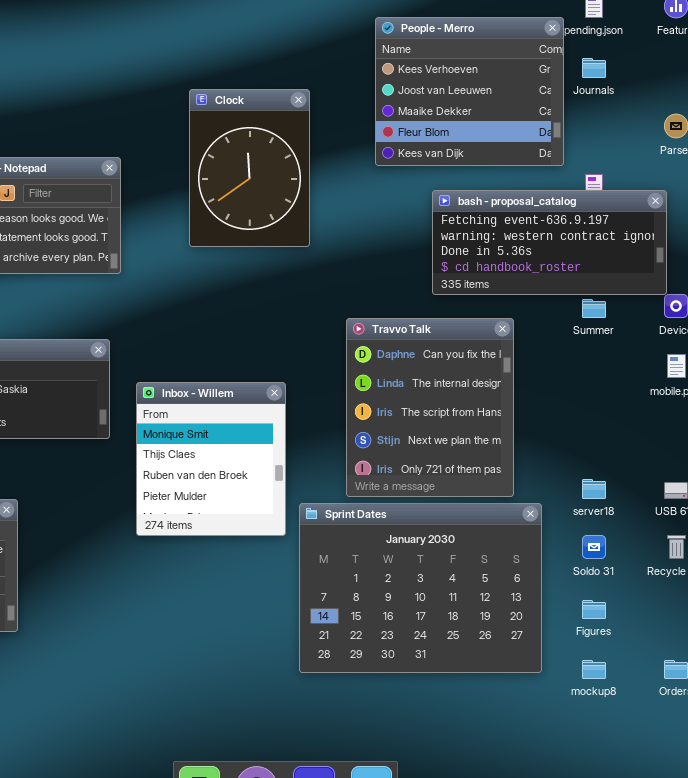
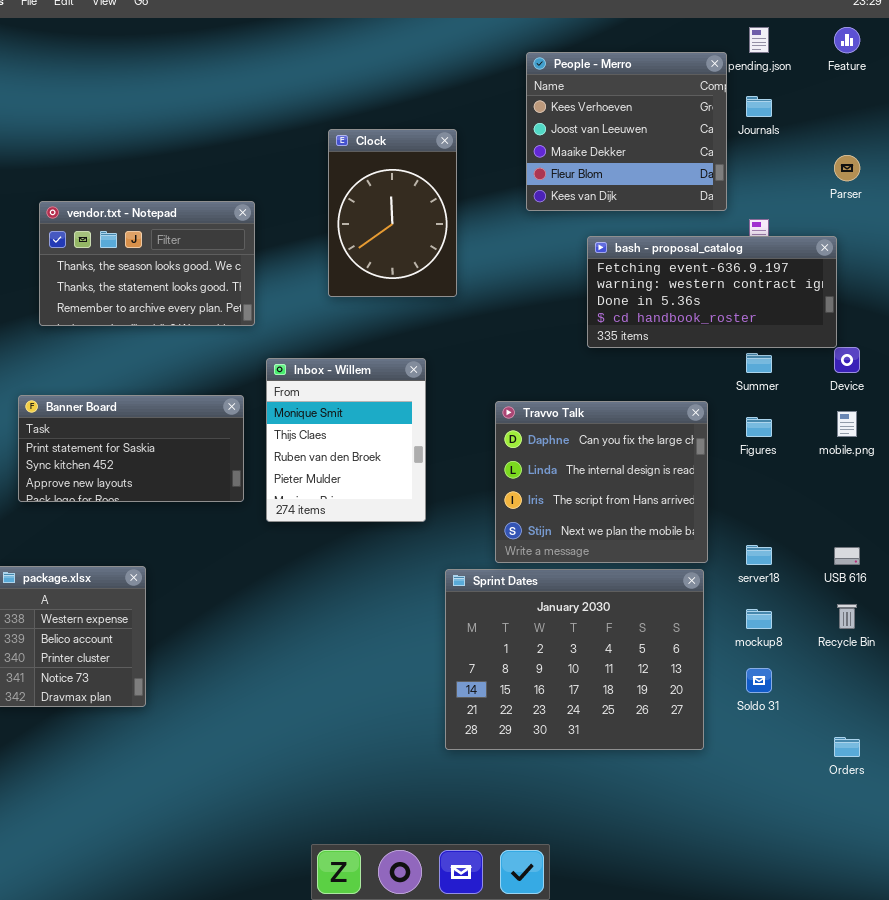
Travvo Talk: [346,318,514,497] -> [495,401,708,563], resized
Inbox - Willem: [136,382,286,536] -> [266,358,426,522], moved
Soldo 31: [582,535,606,559] -> [746,668,772,693], moved
Figures: [582,600,606,619] -> [746,417,772,437], moved
mockup8: [582,660,606,679] -> [746,609,772,629], moved

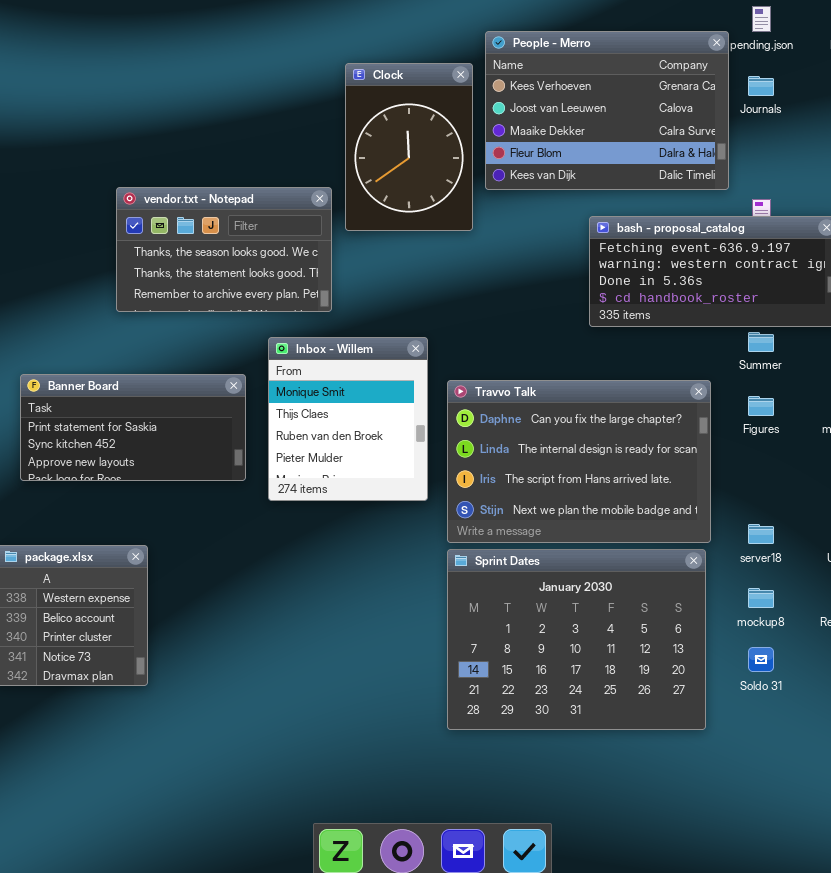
People - Merro: [526,52,727,211] -> [485,31,729,190], resized
Clock: [328,129,457,297] -> [345,63,473,231], moved
vendor.txt - Notepad: [39,201,255,326] -> [116,187,332,312], moved
Travvo Talk: [495,401,708,563] -> [447,380,711,543], resized

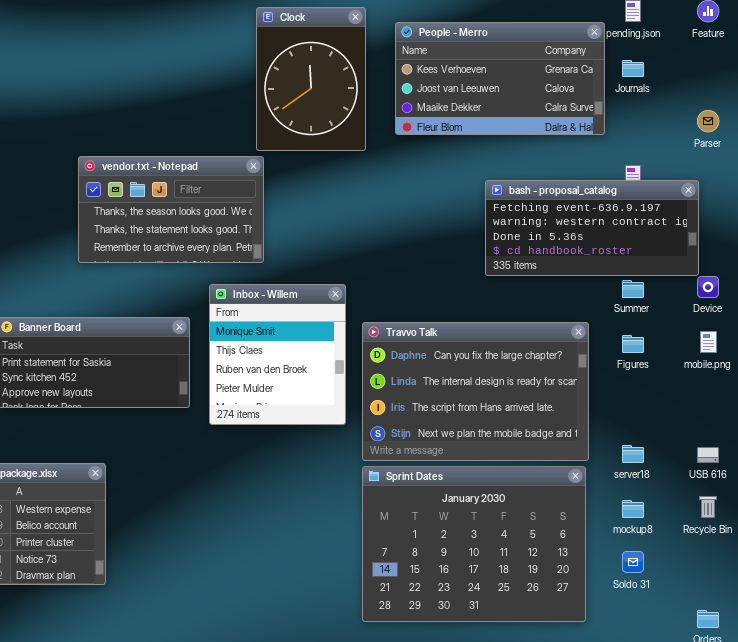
People - Merro: [485,31,729,190] -> [395,22,605,135], resized
Clock: [345,63,473,231] -> [256,7,366,151], moved

